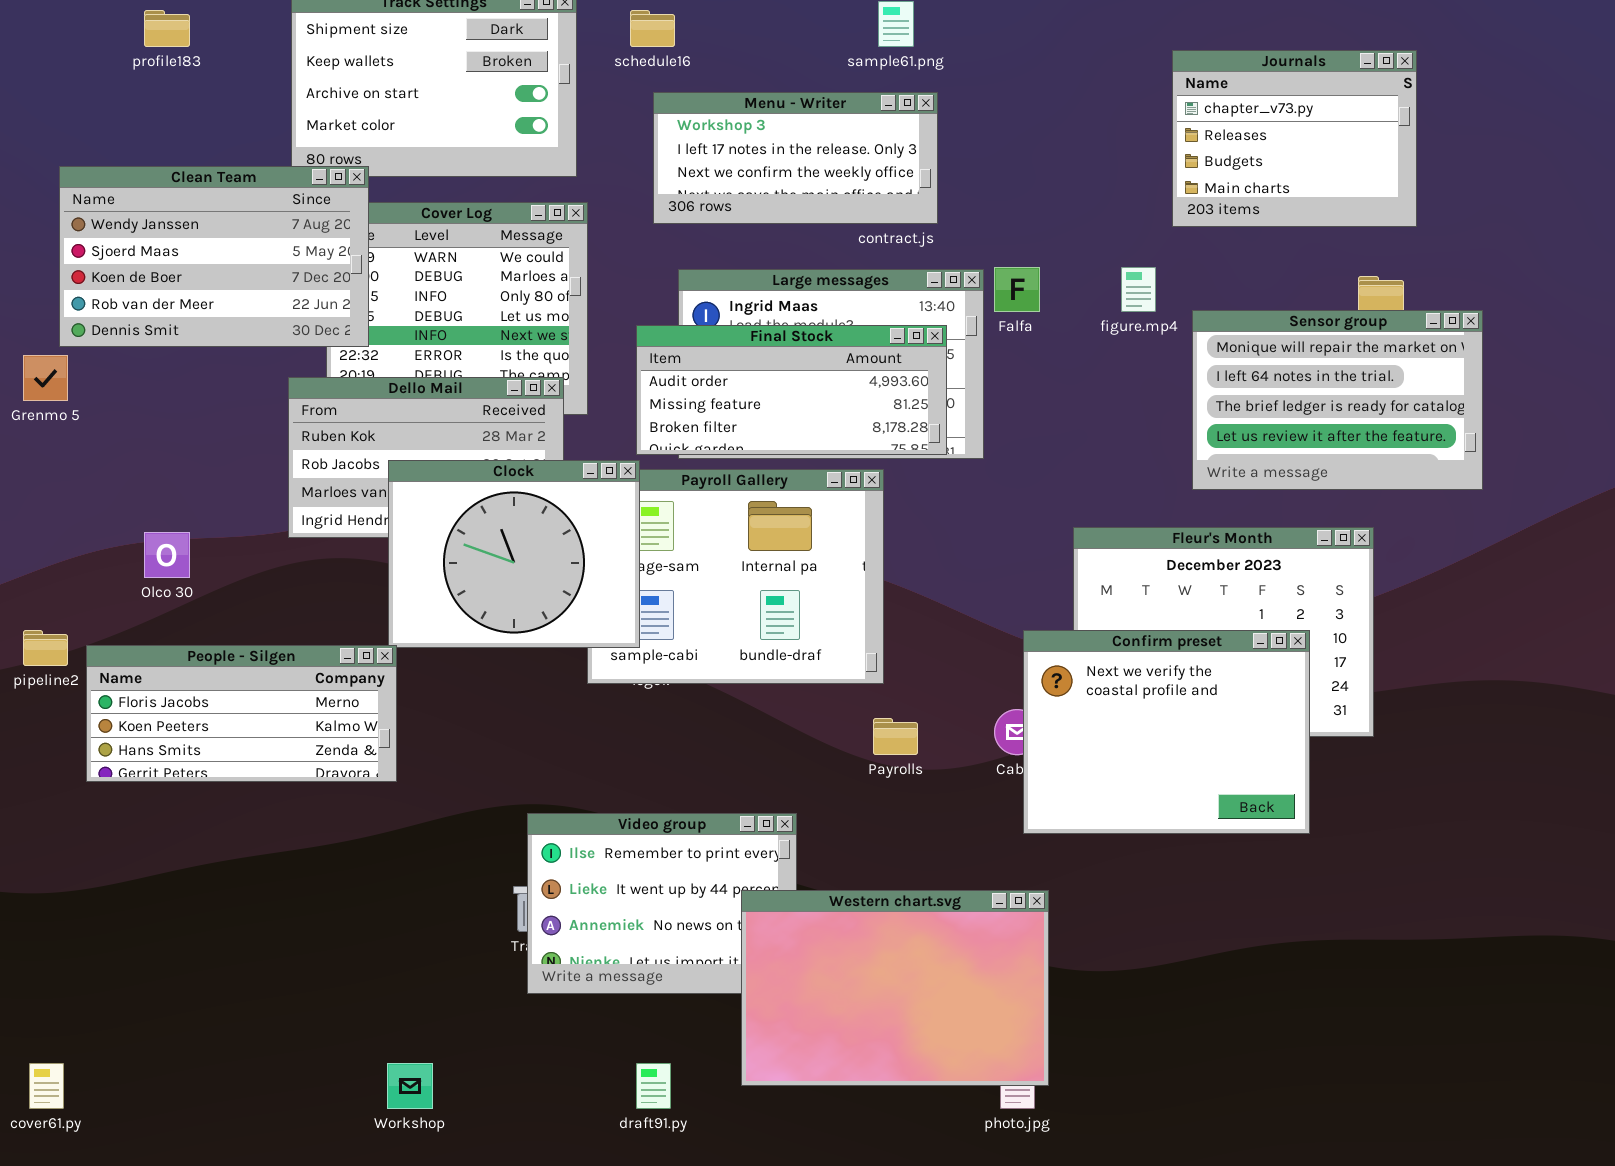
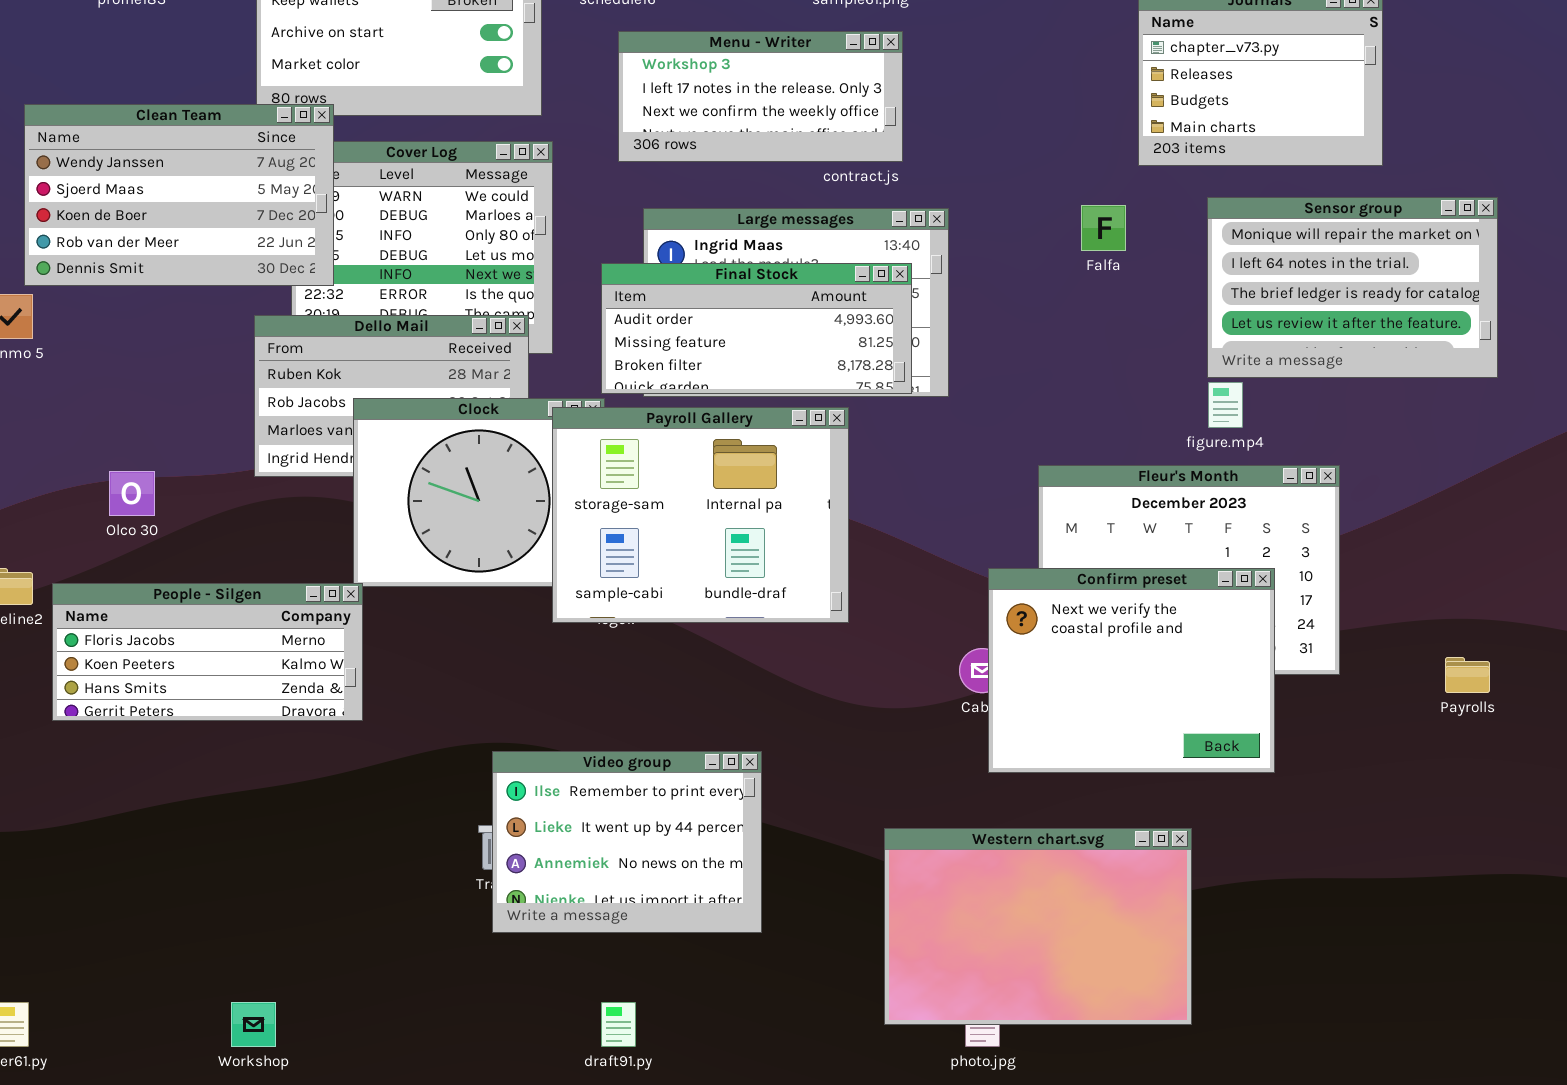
Falfa: [994,267,1040,312] -> [1081,205,1126,251], moved
figure.mp4: [1121,267,1156,312] -> [1208,382,1243,428], moved
Sensor group: [1192,310,1483,490] -> [1207,197,1498,378], moved
Payroll Gallery: [587,469,884,684] -> [552,407,849,623], raised
Payrolls: [873,718,918,755] -> [1445,657,1490,693], moved
Western chart.svg: [741,890,1049,1086] -> [884,828,1192,1025], moved
Workshop: [387,1063,433,1109] -> [231,1002,276,1047], moved

